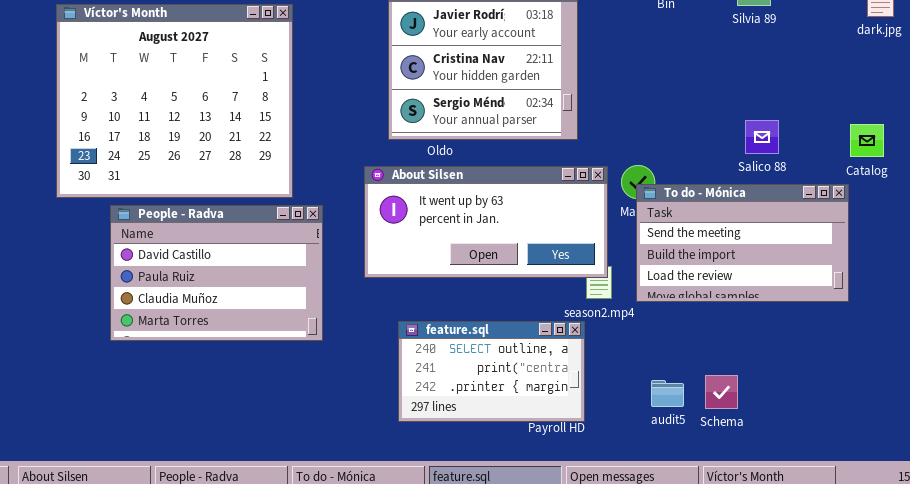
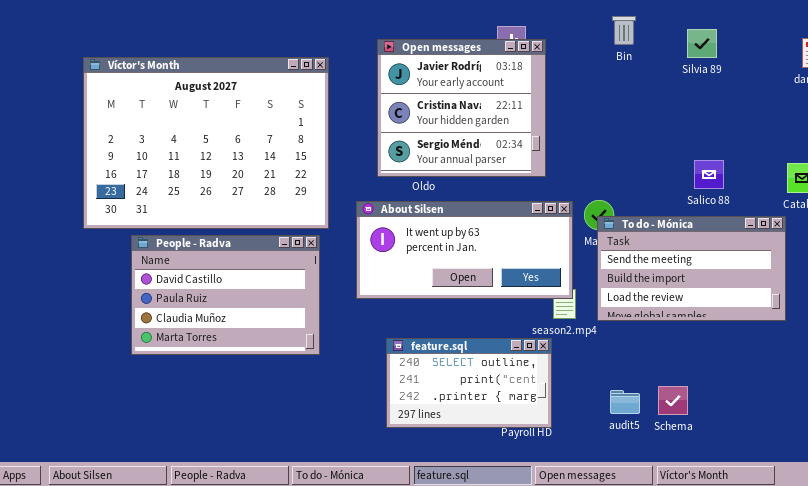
Víctor's Month: [56,4,293,198] -> [83,57,329,229], resized

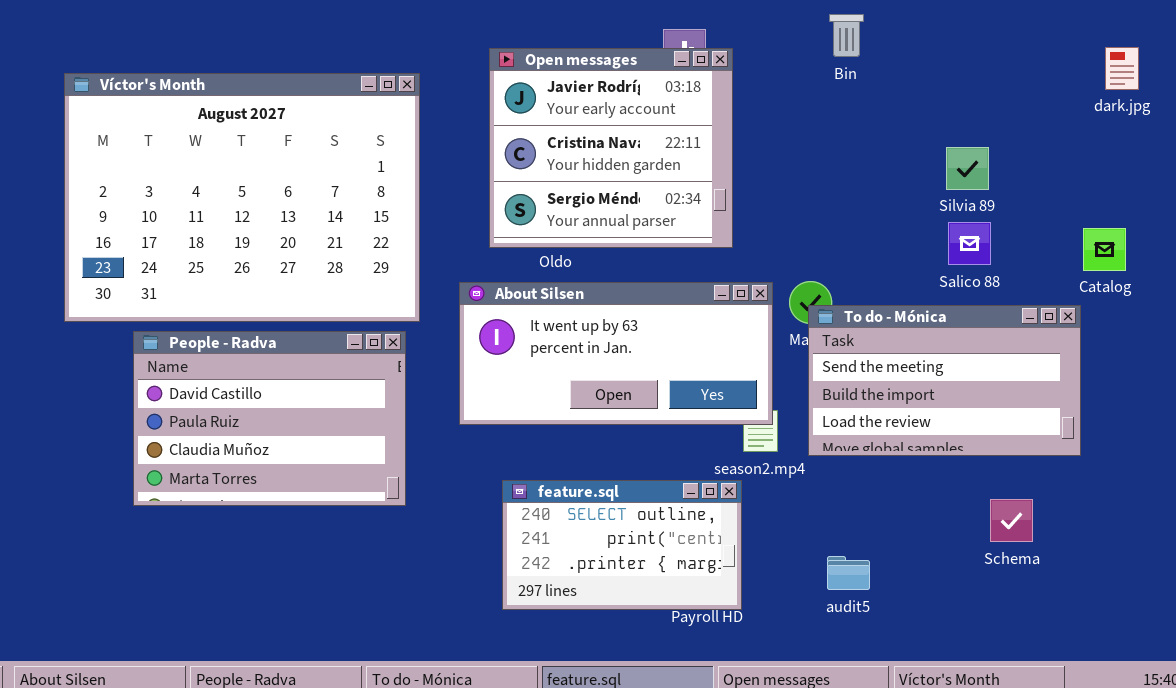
Silvia 89: [687,29,717,58] -> [946,147,989,190], moved
Schema: [658,386,688,415] -> [990,499,1033,542], moved

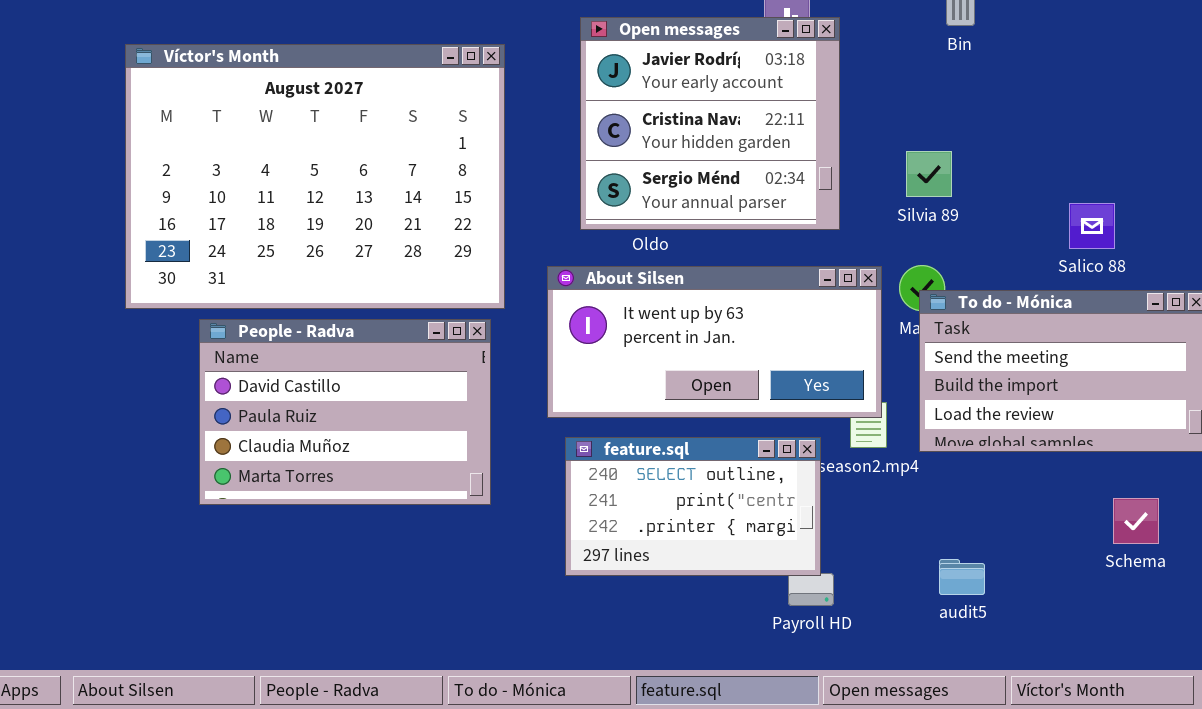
Silvia 89: [946,147,989,190] -> [906,151,952,197], moved
feature.sql: [502,480,742,610] -> [565,437,821,576], moved

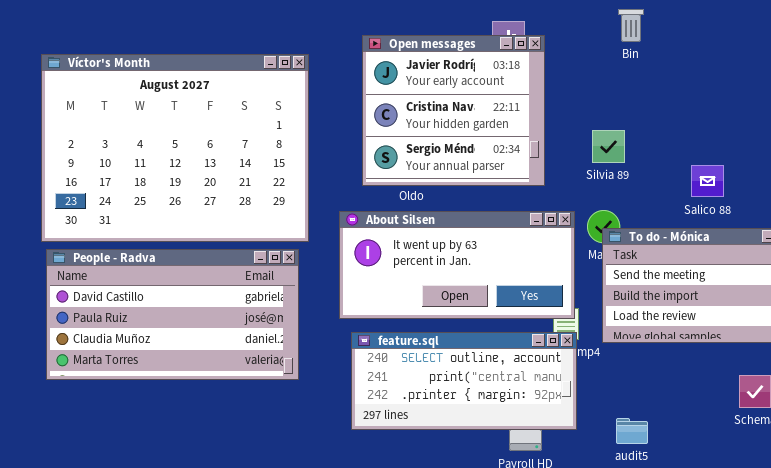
Salico 88: [1069,203,1115,249] -> [691,165,724,197], moved
People - Radva: [199,319,491,505] -> [46,249,299,380], resized
feature.sql: [565,437,821,576] -> [351,332,577,430], resized

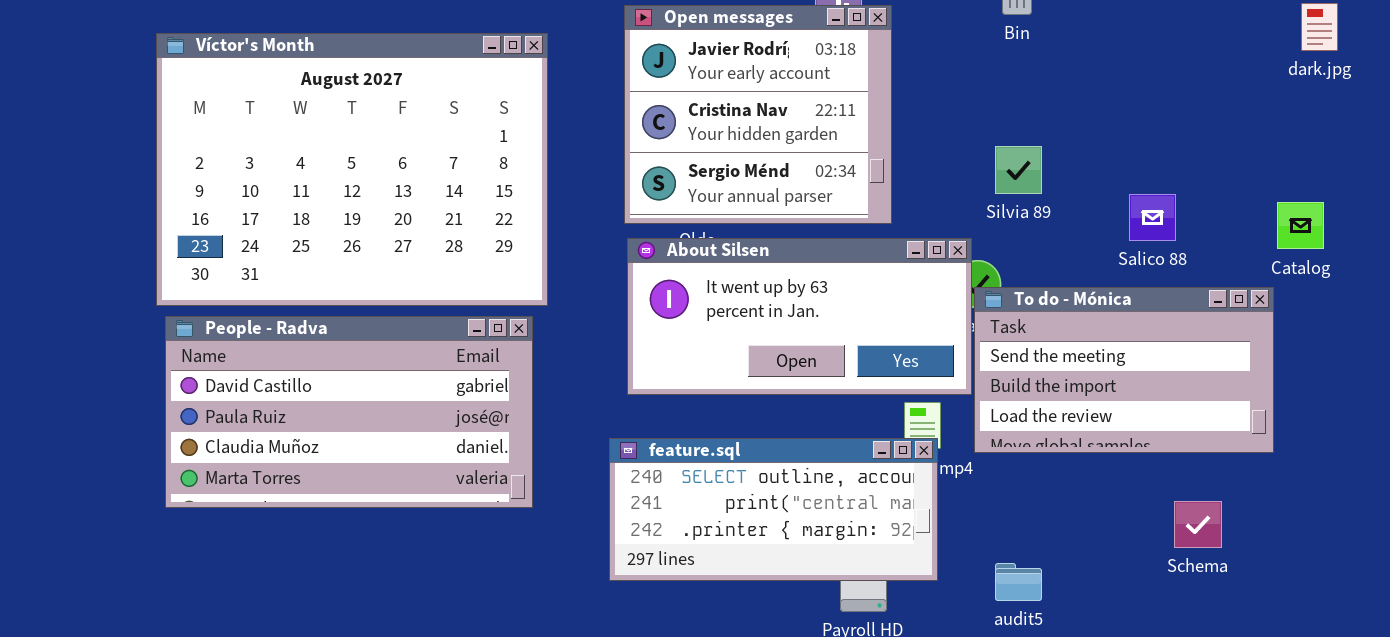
Silvia 89: [592,130,625,163] -> [995,146,1042,194], moved
Salico 88: [691,165,724,197] -> [1129,194,1176,241], moved
About Silsen: [339,211,575,319] -> [627,238,972,395], moved

